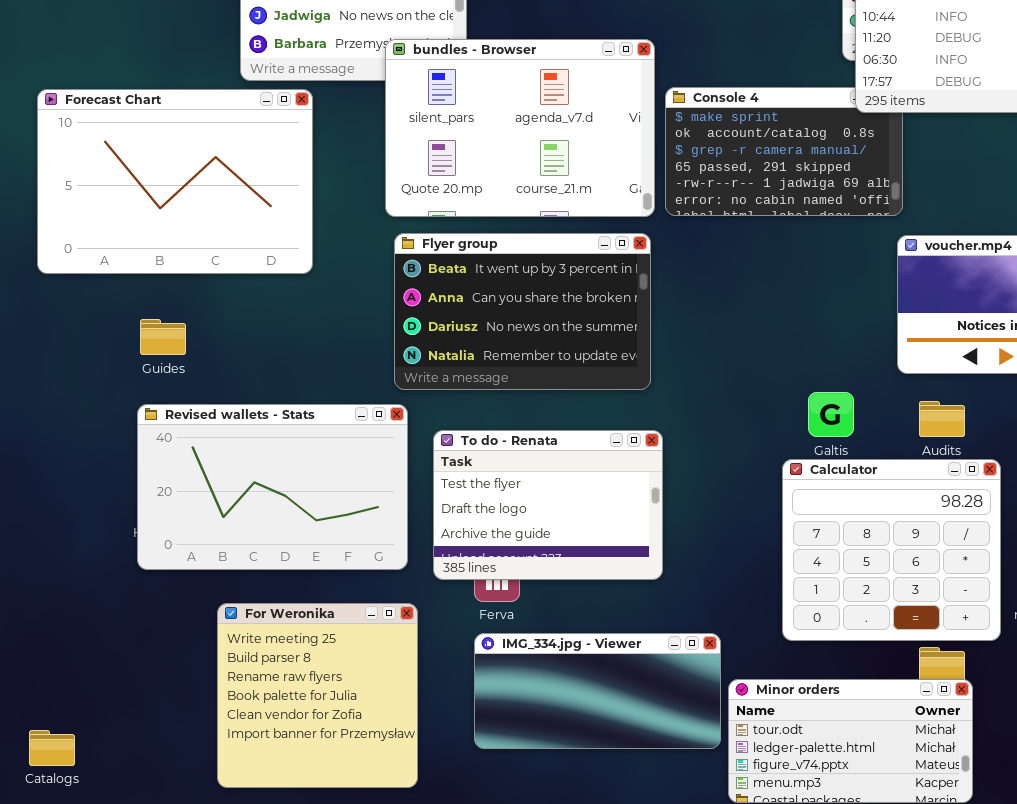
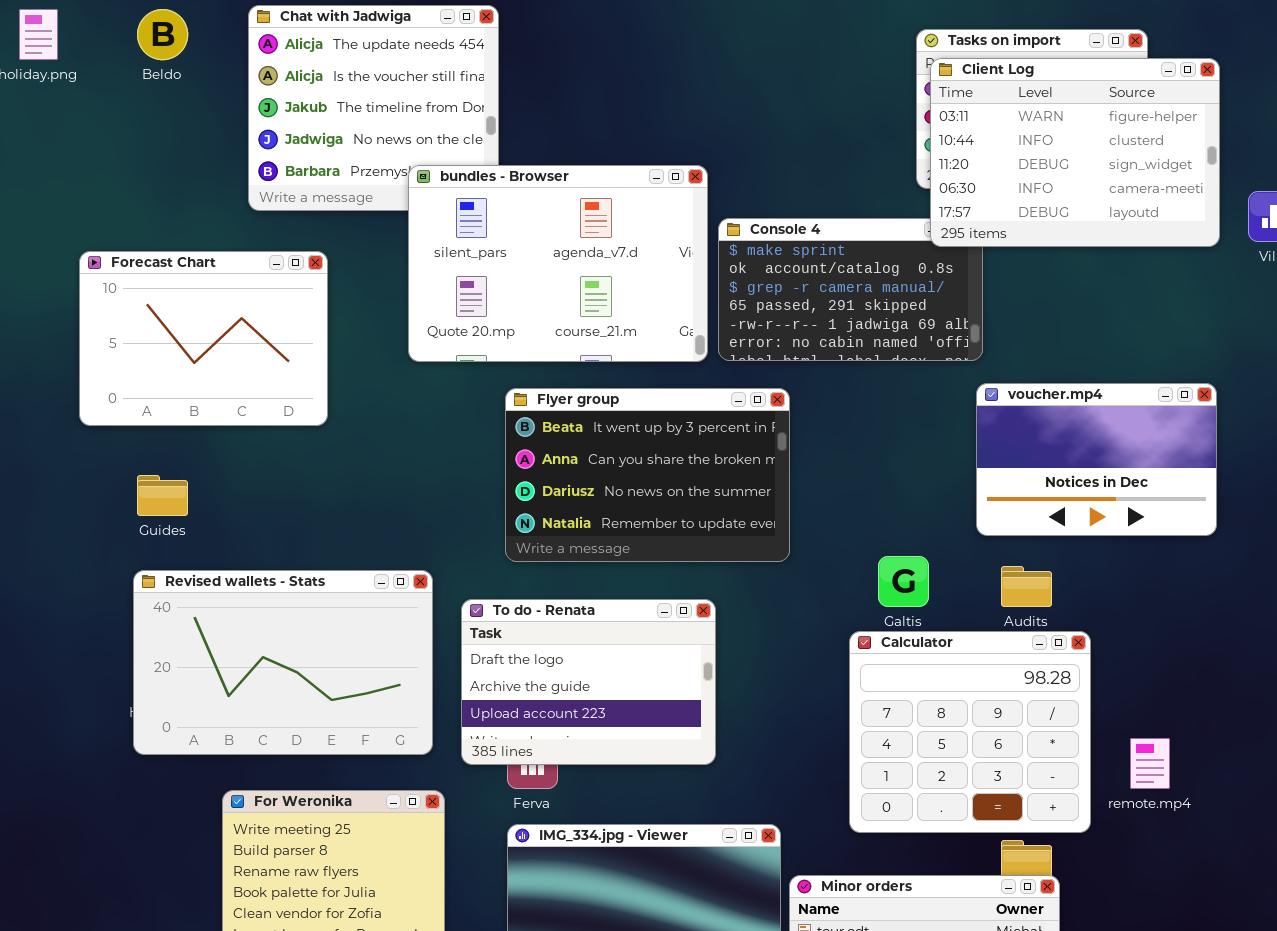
Forecast Chart: [37,89,313,274] -> [79,251,328,426], resized
Flyer group: [394,233,651,390] -> [505,388,790,562], moved
To do - Renata: [433,430,663,580] -> [461,599,716,765], scrolled down 1 row

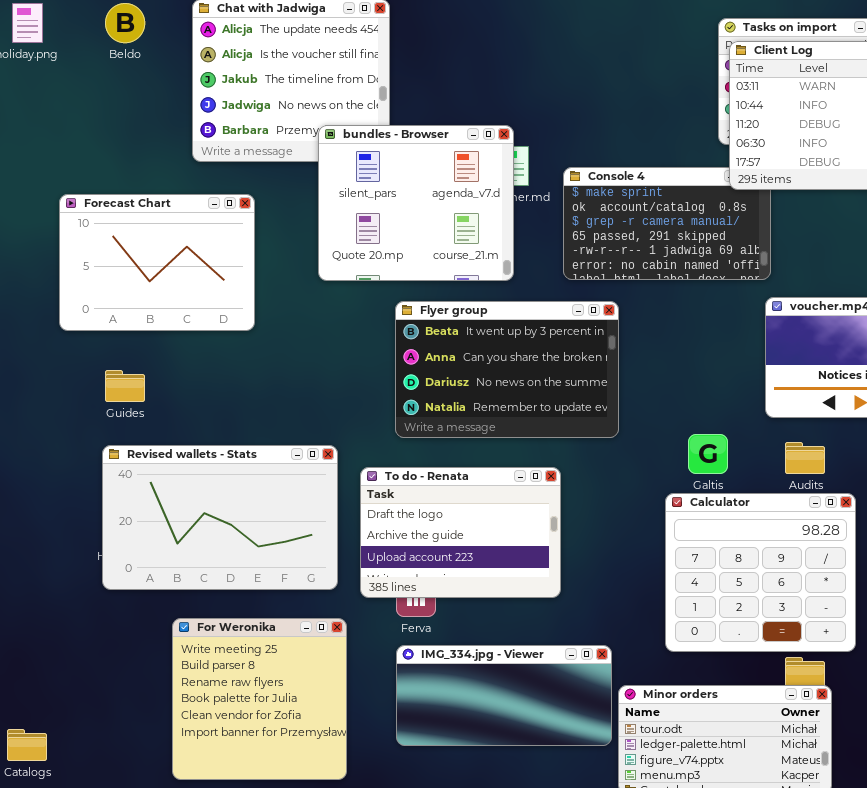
bundles - Browser: [408,165,708,362] -> [318,125,514,281], resized

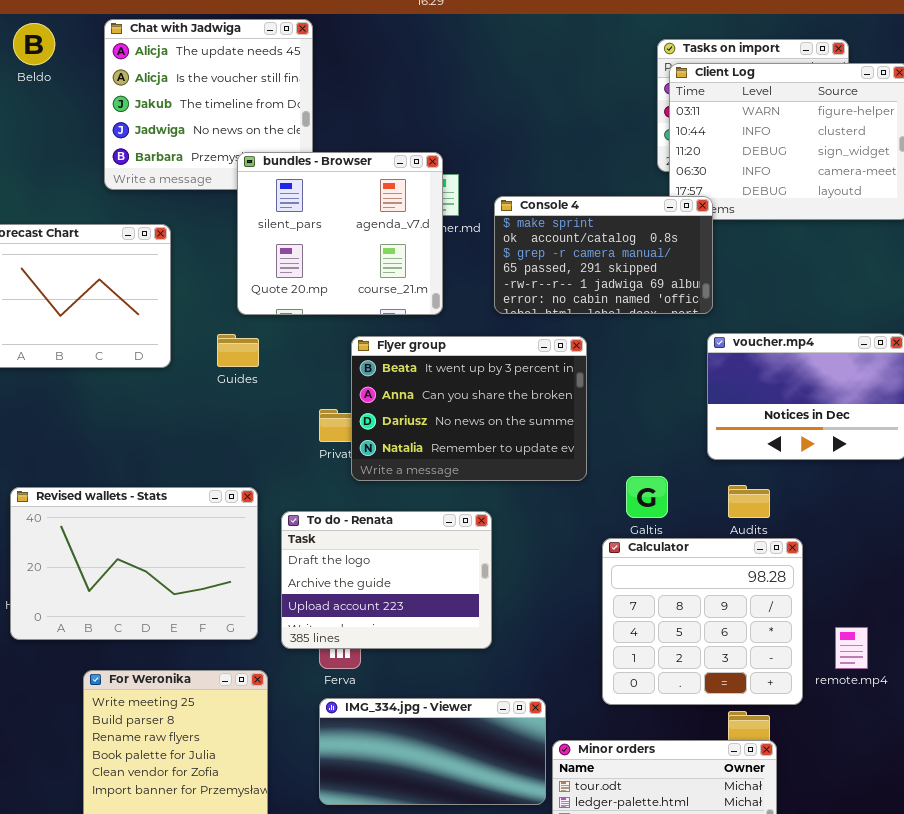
Console 4: [563,167,771,280] -> [494,196,713,314], raised
Flyer group: [395,301,619,438] -> [351,336,587,481], moved
Guides: [105,370,145,402] -> [217,334,259,367], moved

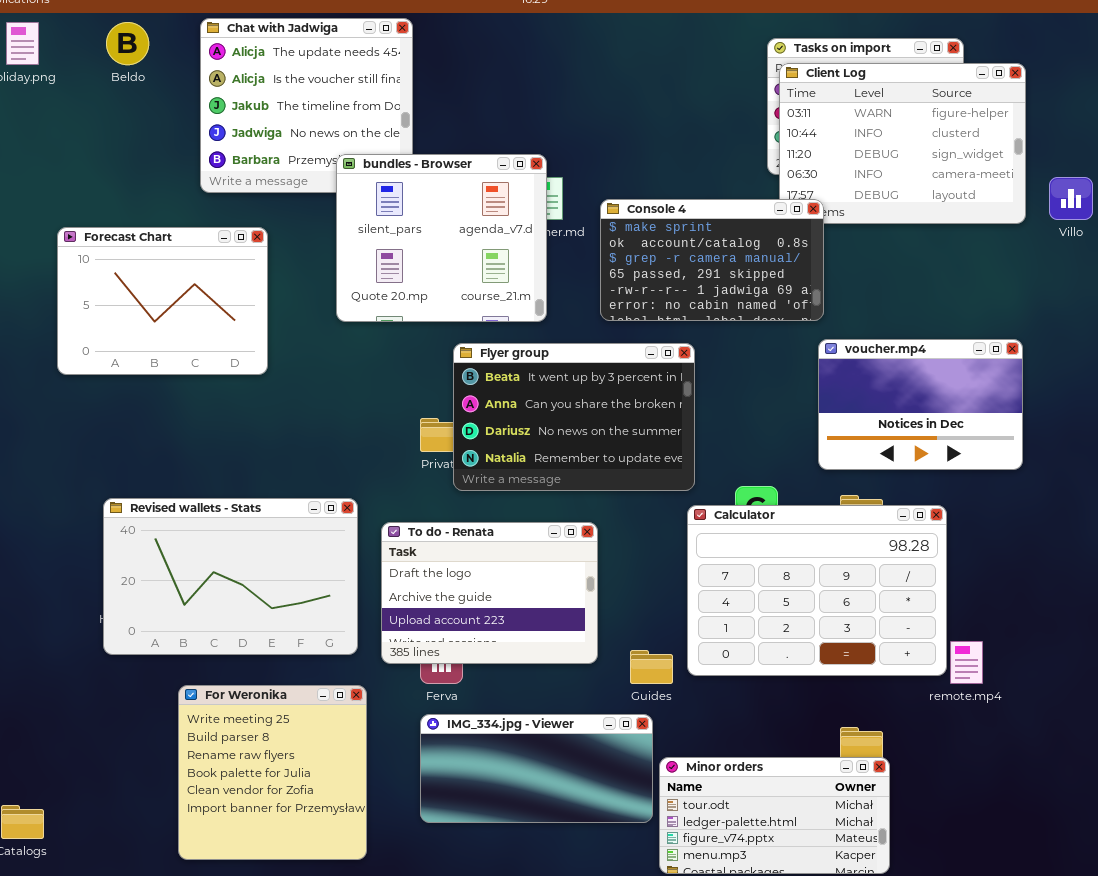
Guides: [217,334,259,367] -> [630,650,673,684], moved
Calculator: [602,538,803,705] -> [687,505,947,676], moved, resized

